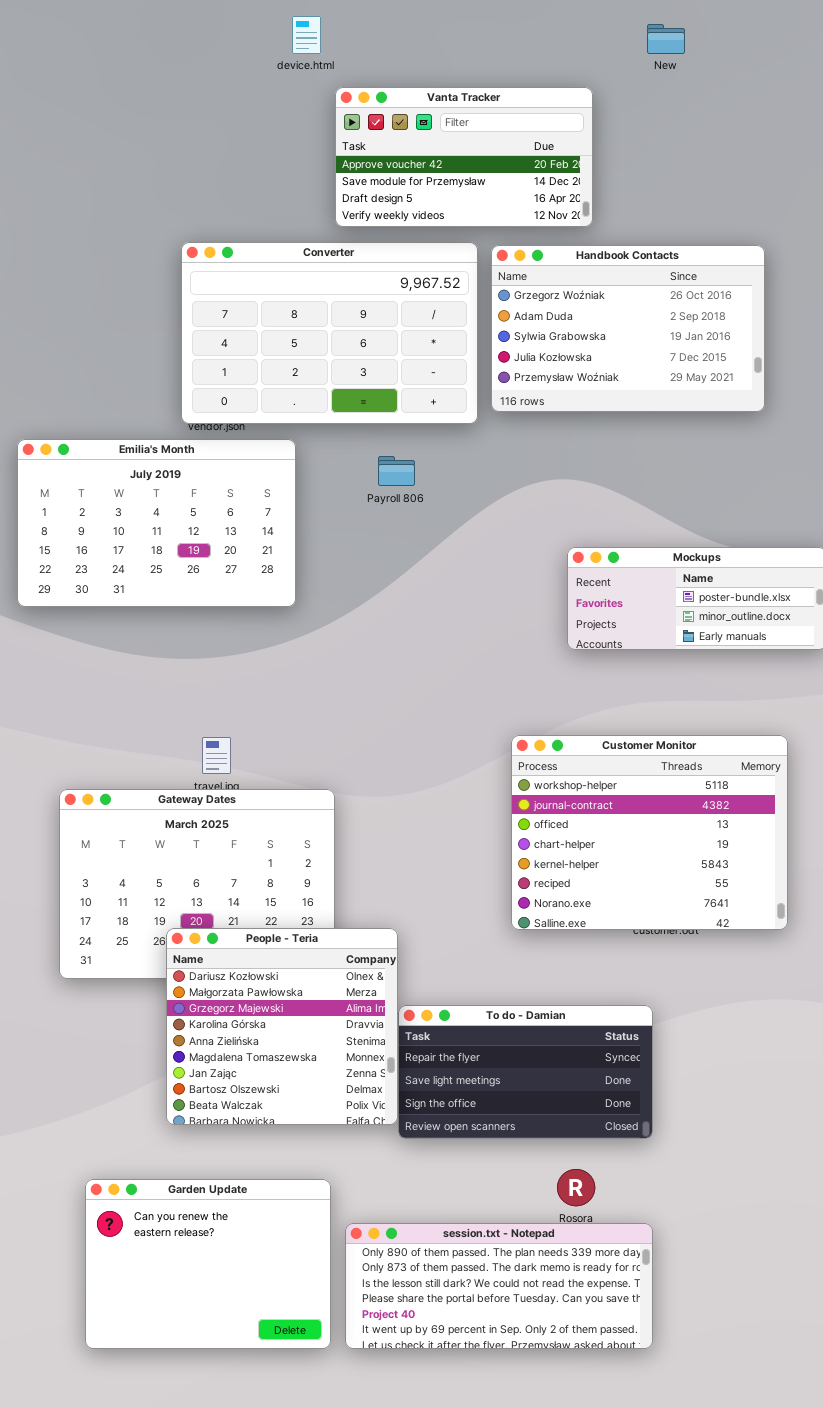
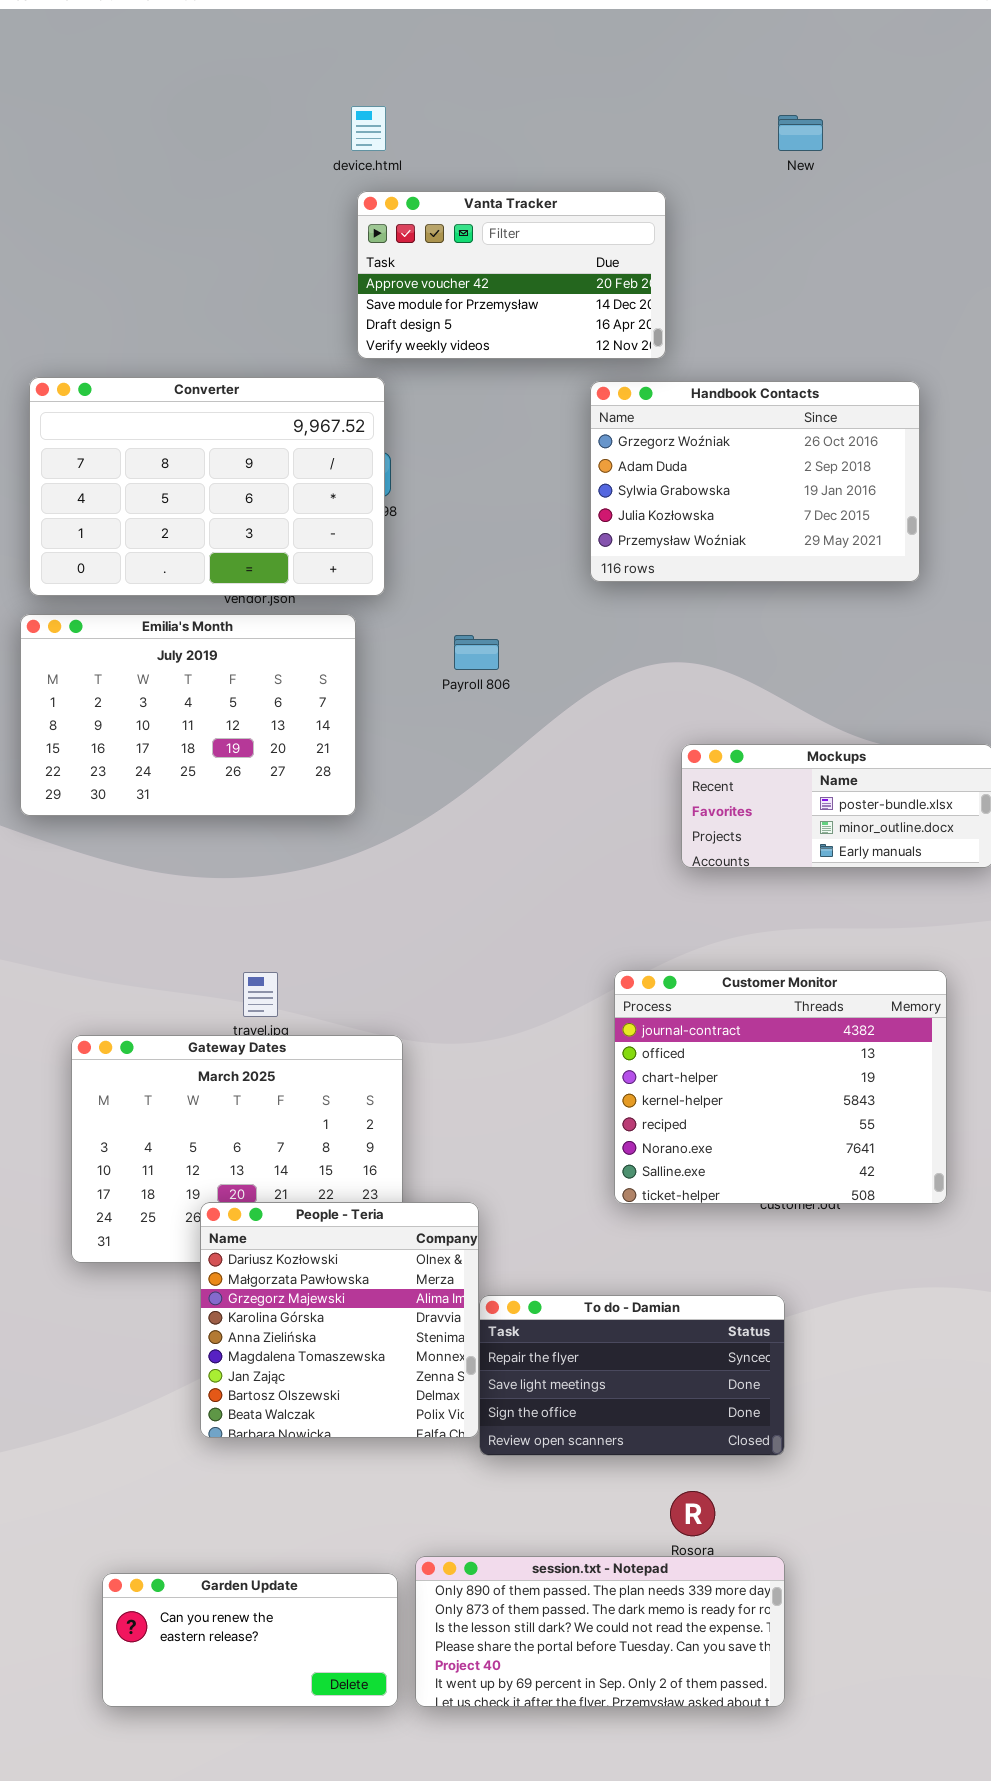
Vanta Tracker: [335,87,593,227] -> [357,191,666,359], moved
Converter: [181,242,478,424] -> [29,377,385,596], moved
Customer Monitor: [511,735,788,930] -> [614,970,947,1204], scrolled down 1 row
Garden Update: [85,1179,331,1349] -> [102,1573,398,1707], resized

